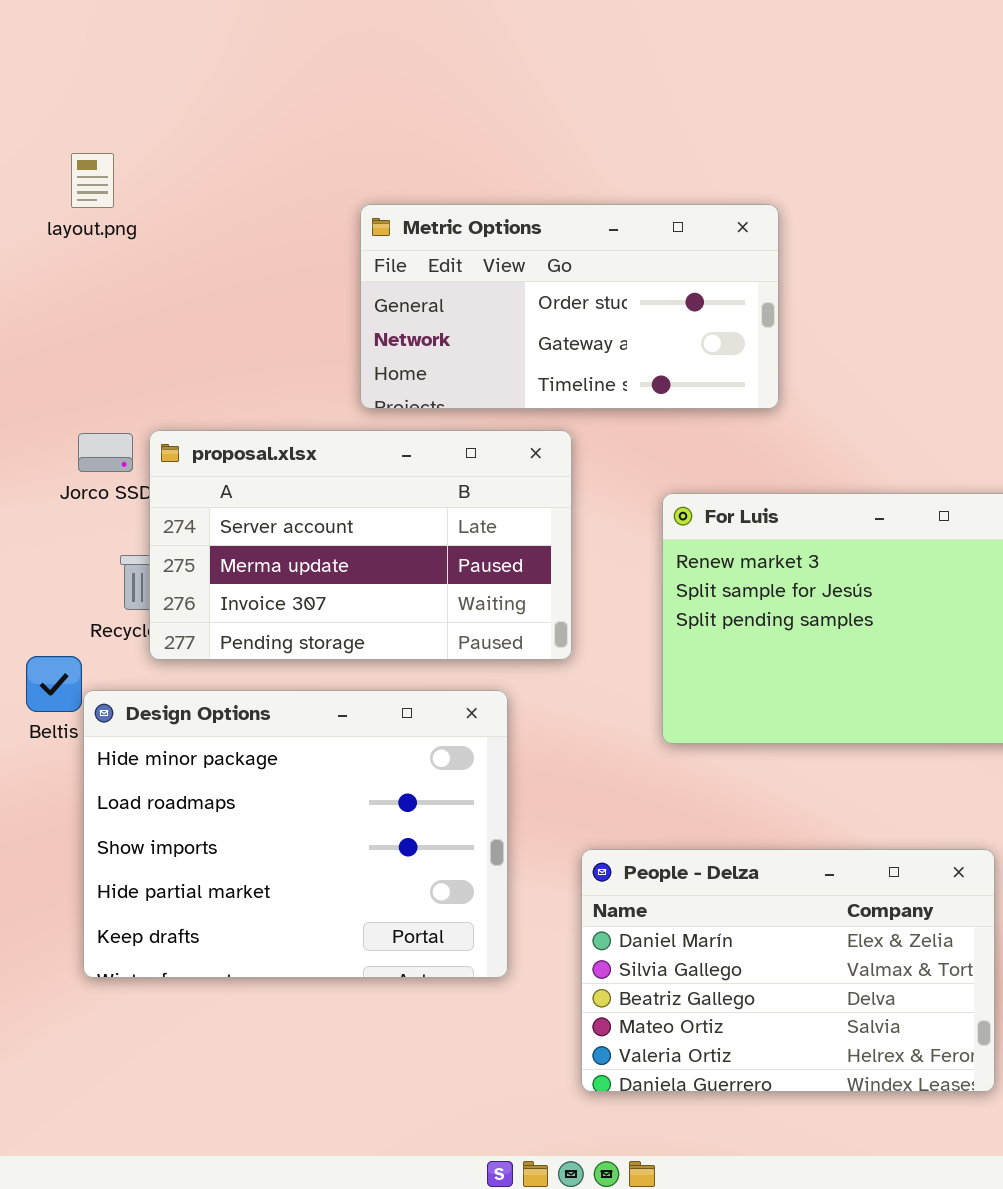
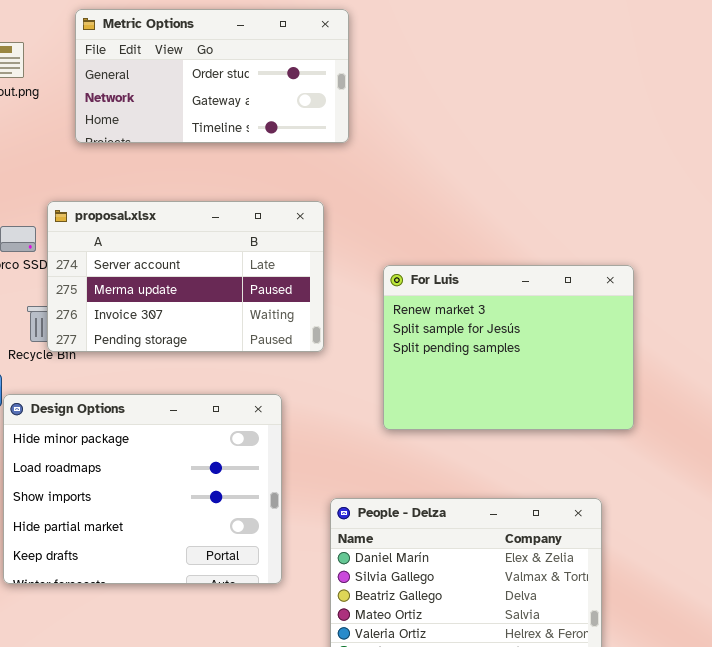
Metric Options: [360,204,779,409] -> [75,9,349,143], moved
proposal.xlsx: [149,430,572,660] -> [47,201,324,352], moved

